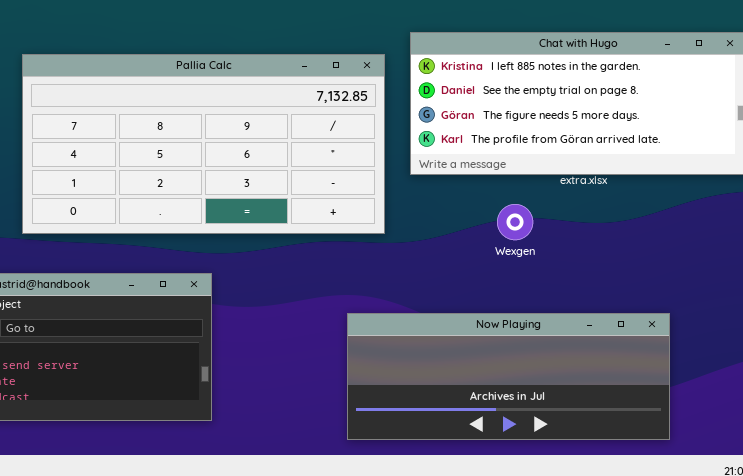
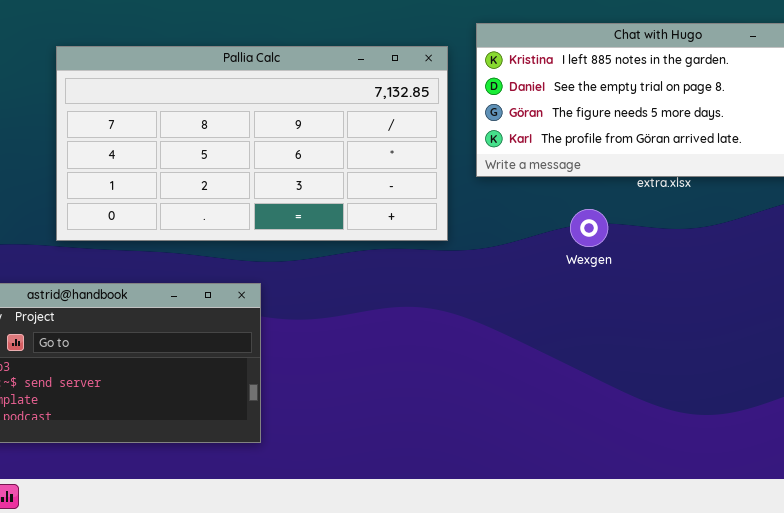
Now Playing: [347,313,670,440] -> none, closed

